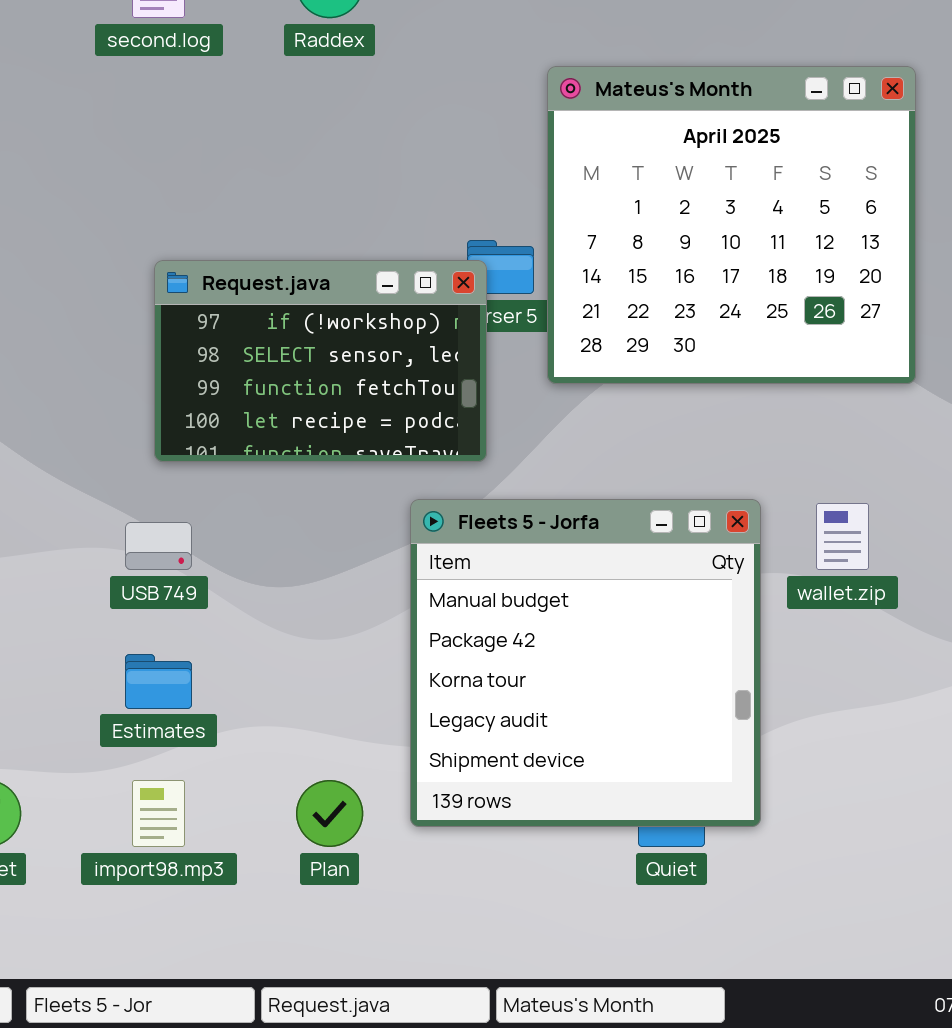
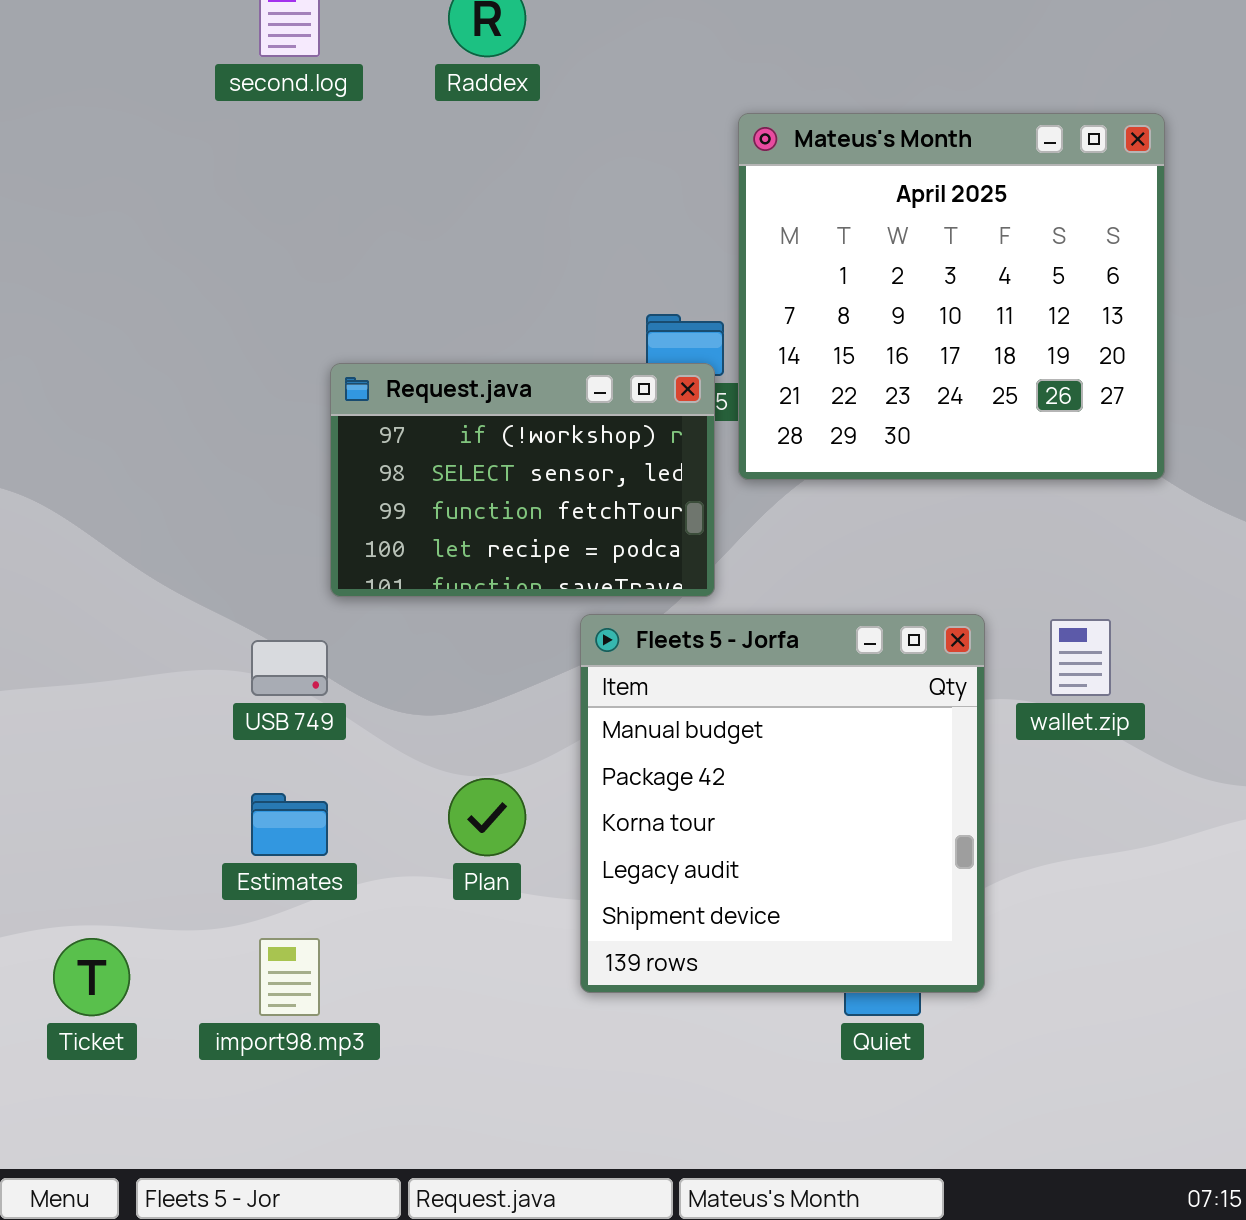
Request.java: [154,260,487,462] -> [330,363,715,597], moved
Plan: [296,780,363,847] -> [448,778,526,856], moved

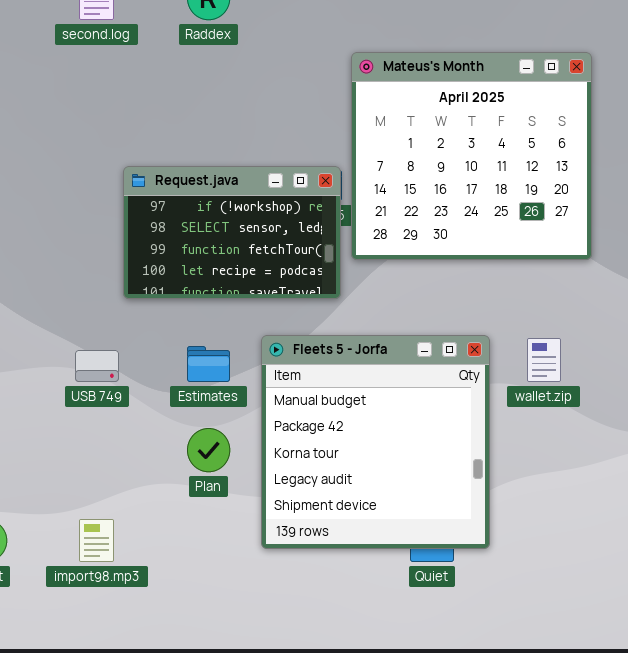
Request.java: [330,363,715,597] -> [123,166,341,299], moved
Estimates: [251,793,328,856] -> [187,346,230,382], moved

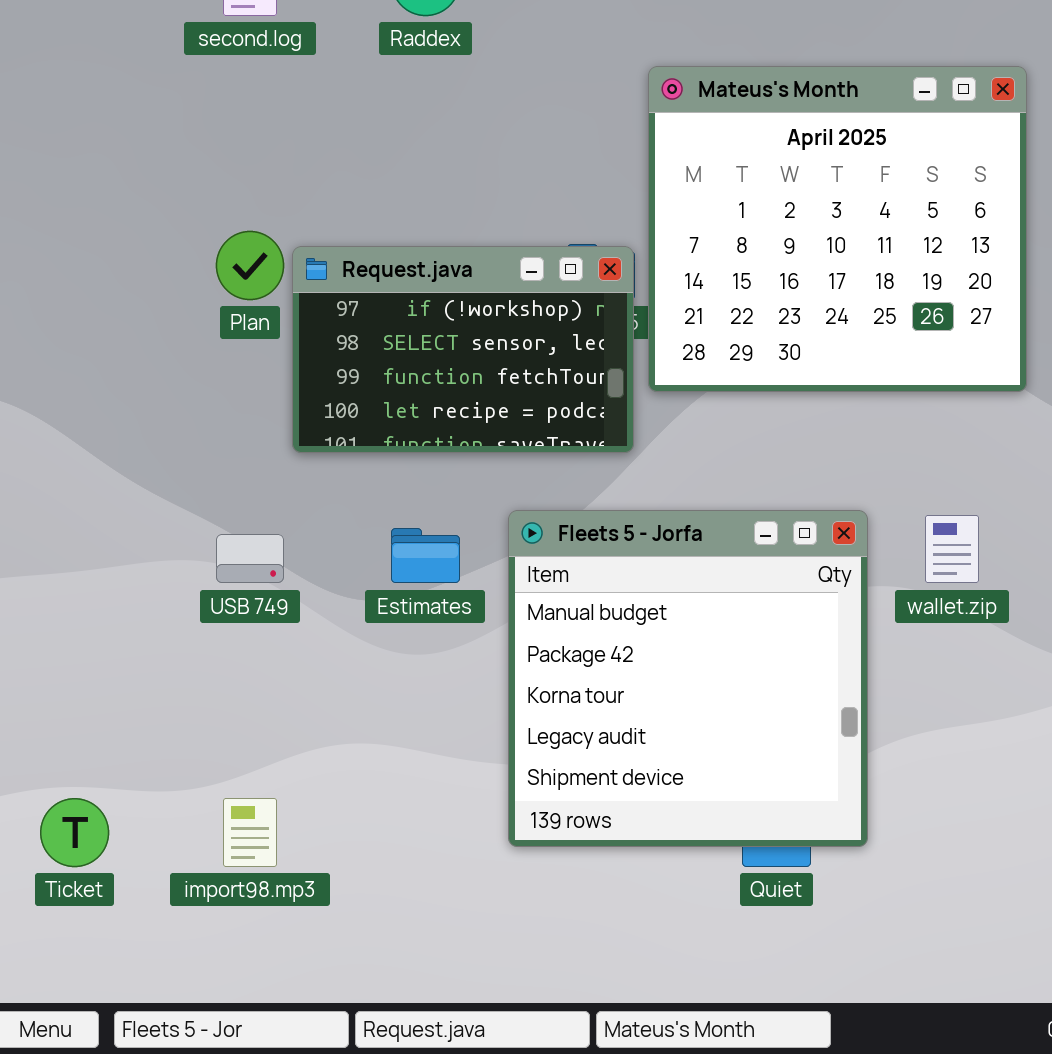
Plan: [187,428,230,472] -> [216,231,284,300], moved

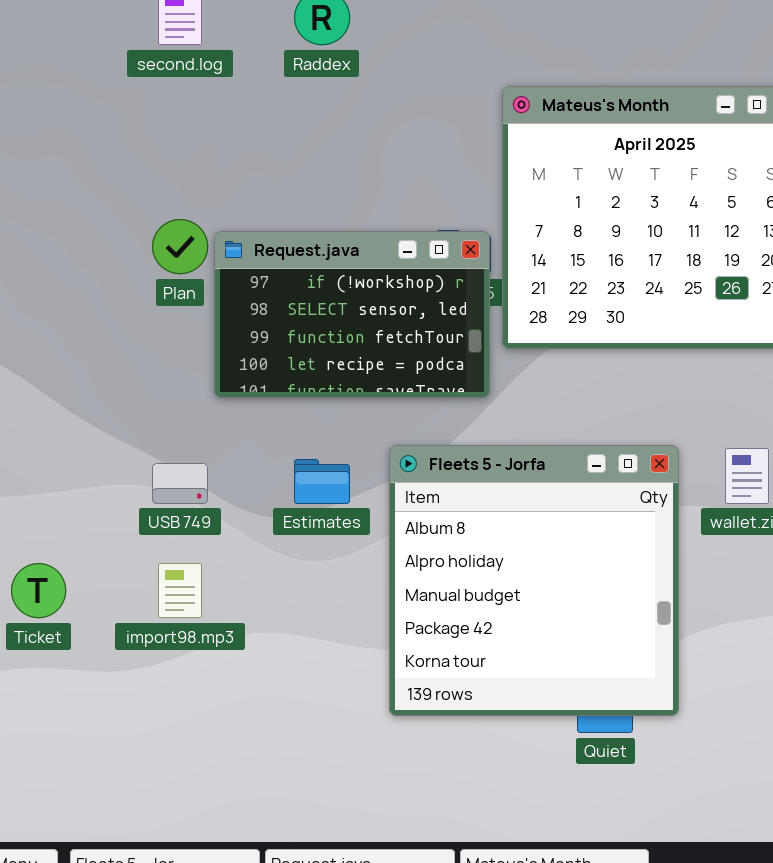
Fleets 5 - Jorfa: [508,510,868,847] -> [389,445,679,716], scrolled up 2 rows
Ticket: [40,798,109,867] -> [11,563,66,618], moved
import98.mp3: [223,798,277,867] -> [158,563,202,618], moved

